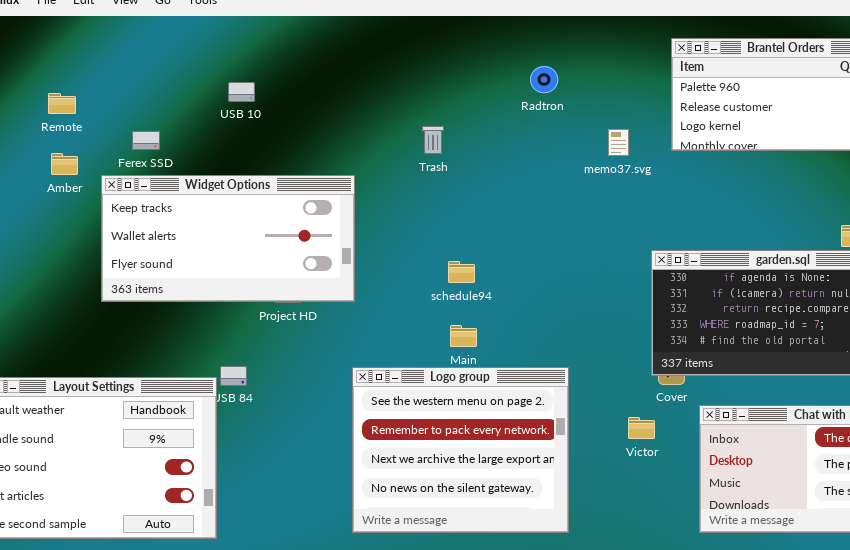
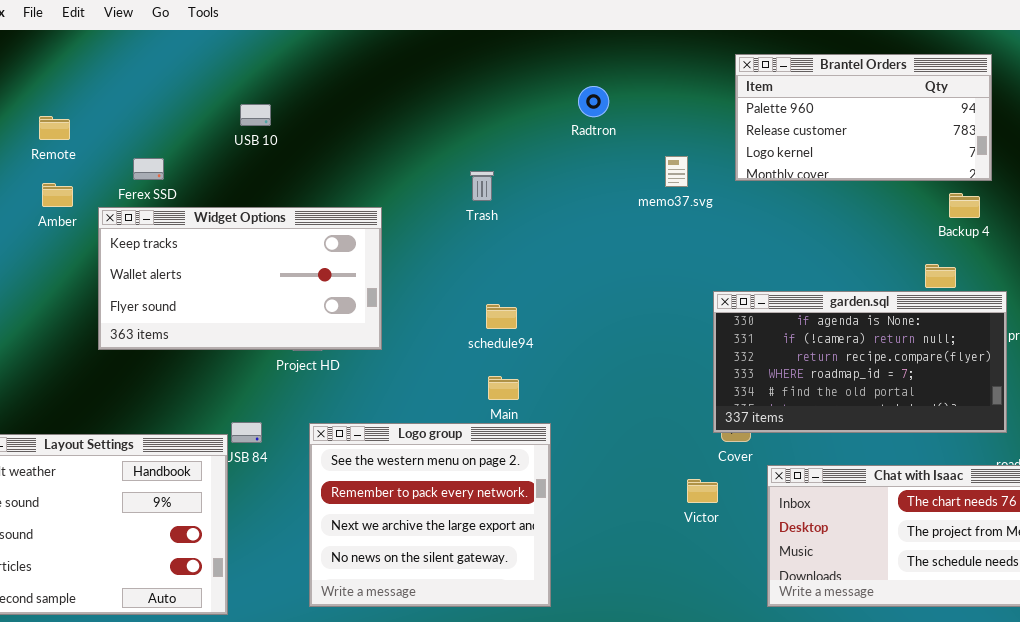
Trash: [422,126,444,154] -> [470,171,494,201], moved
Logo group: [352,367,569,533] -> [309,423,551,607], moved

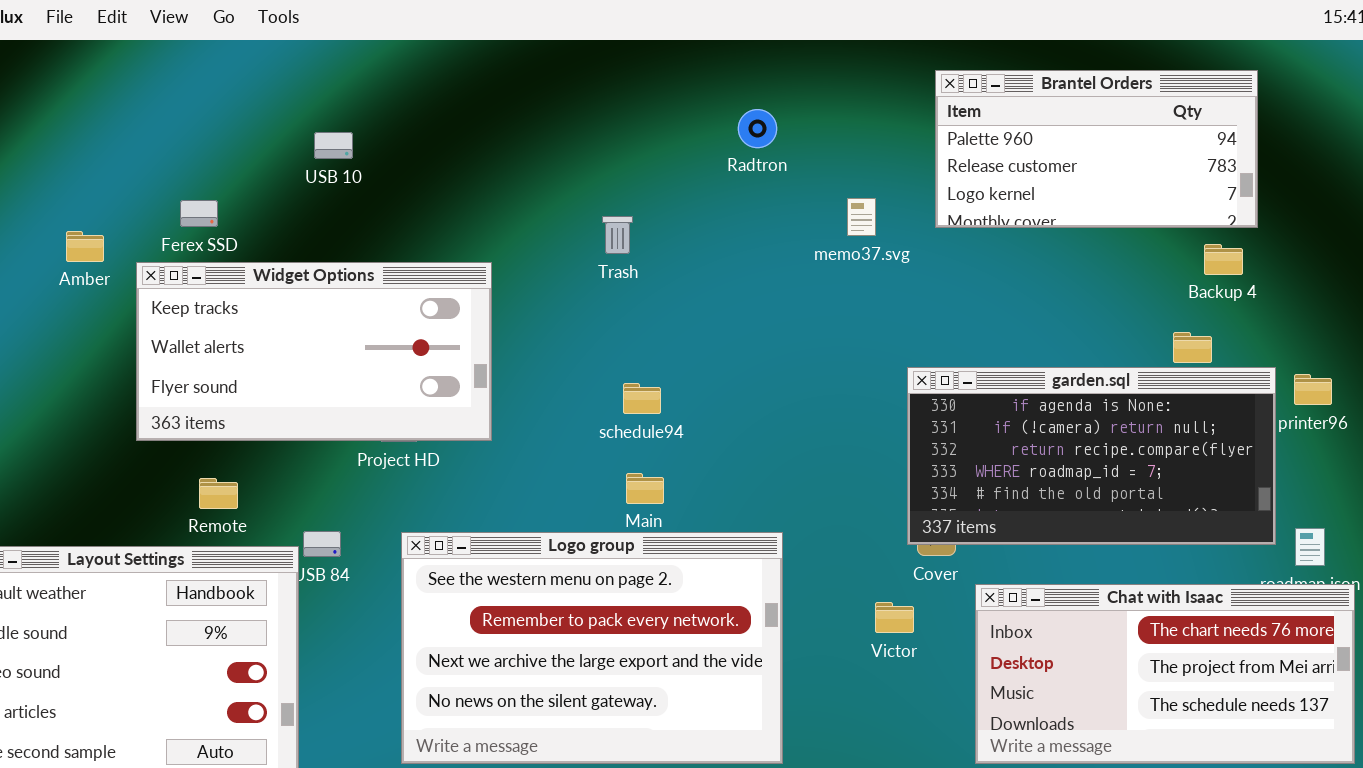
Remote: [39,116,70,140] -> [199,478,238,509], moved
Logo group: [309,423,551,607] -> [401,532,783,764], resized

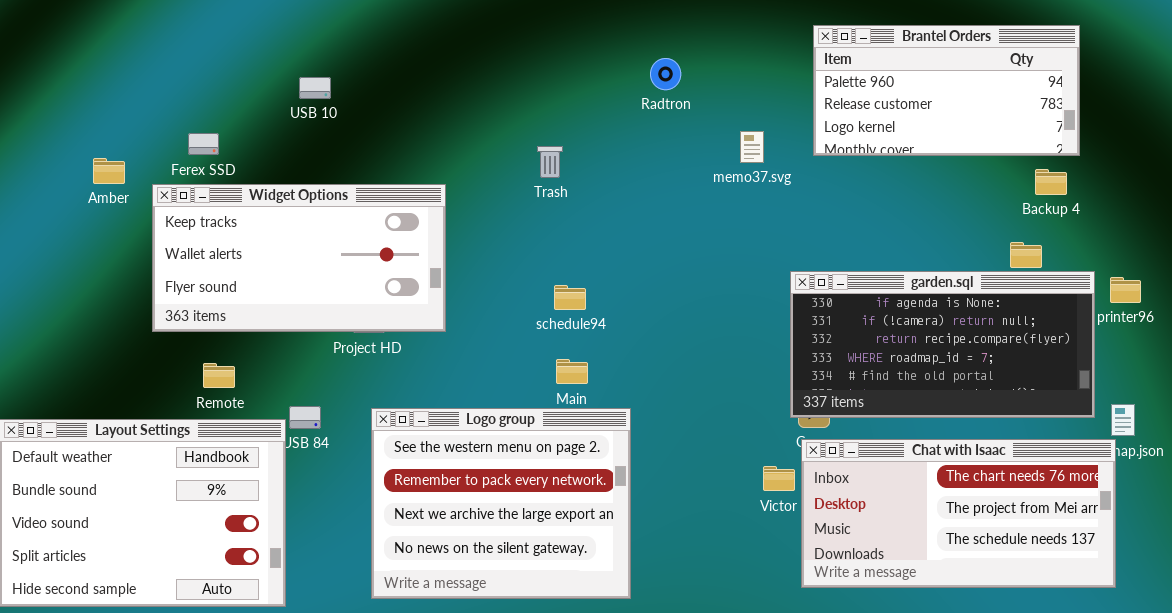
Logo group: [401,532,783,764] -> [371,408,631,599], resized
Chat with Isaac: [975,584,1355,764] -> [801,439,1116,588], moved

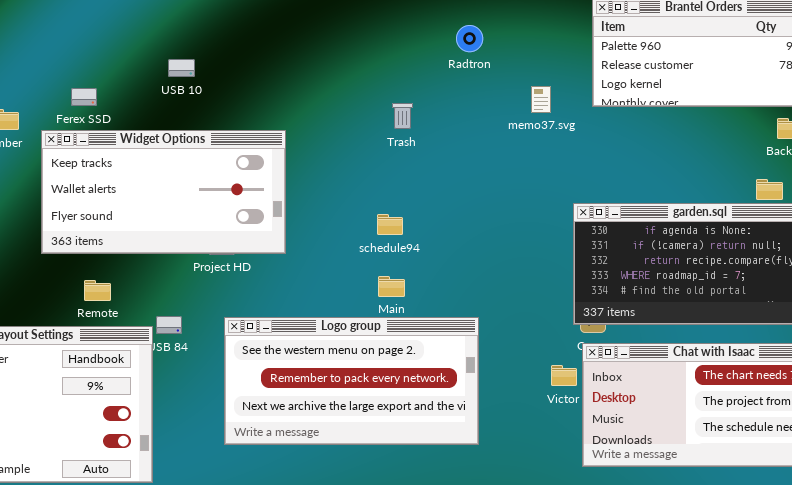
USB 10: [299,77,331,99] -> [168,59,195,77], moved
Trash: [537,146,563,178] -> [392,103,413,129], moved
Logo group: [371,408,631,599] -> [224,317,479,445], resized

